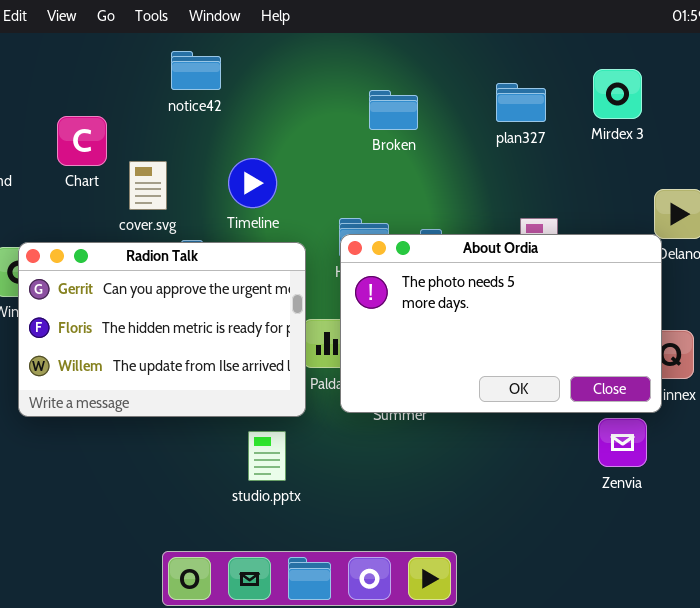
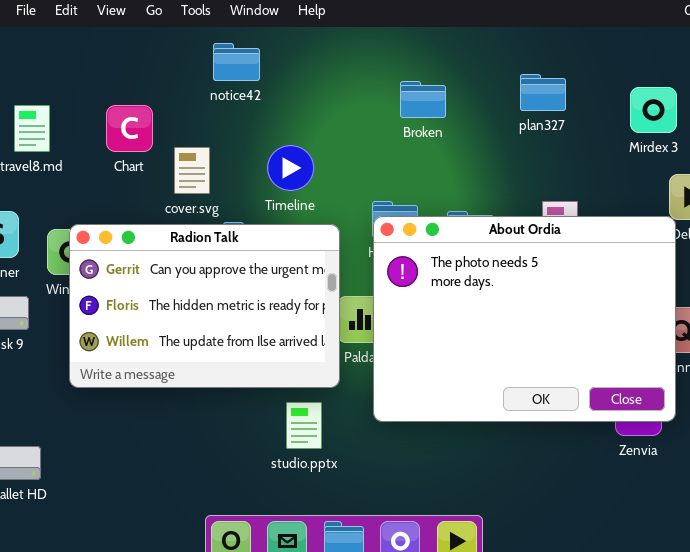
Mirdex 3: [593,69,642,119] -> [630,87,677,133], moved
About Ordia: [340,234,662,413] -> [373,216,676,422], resized

